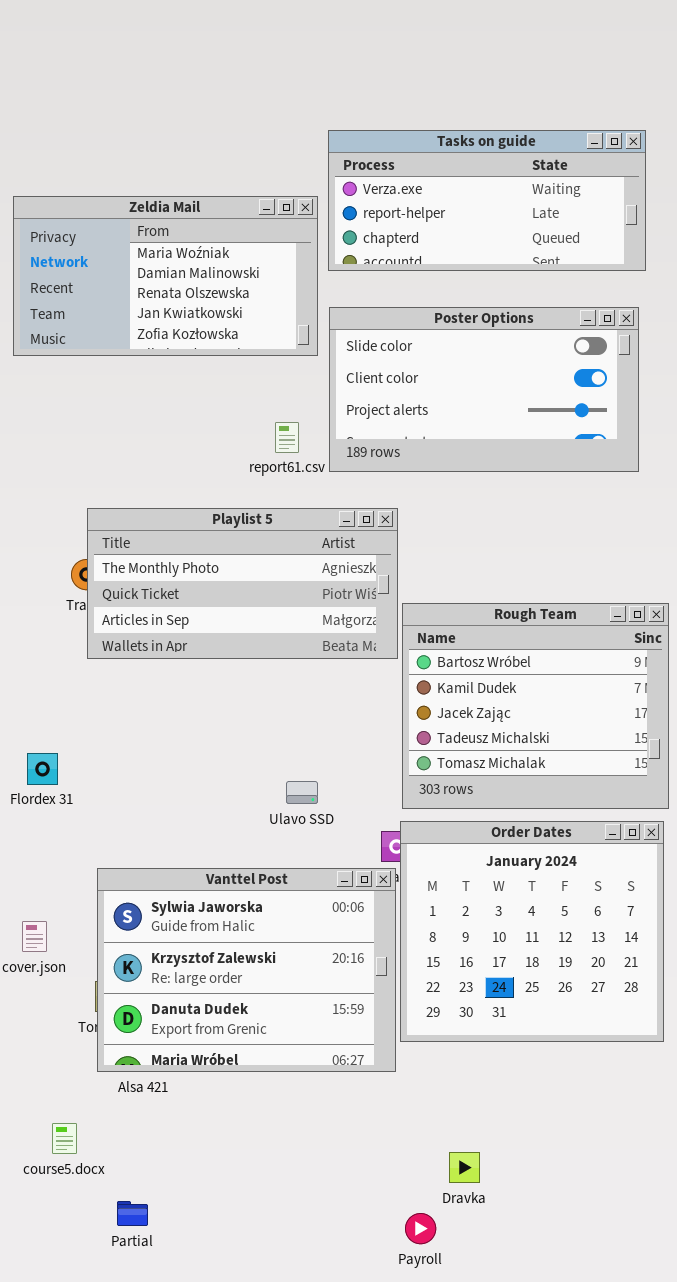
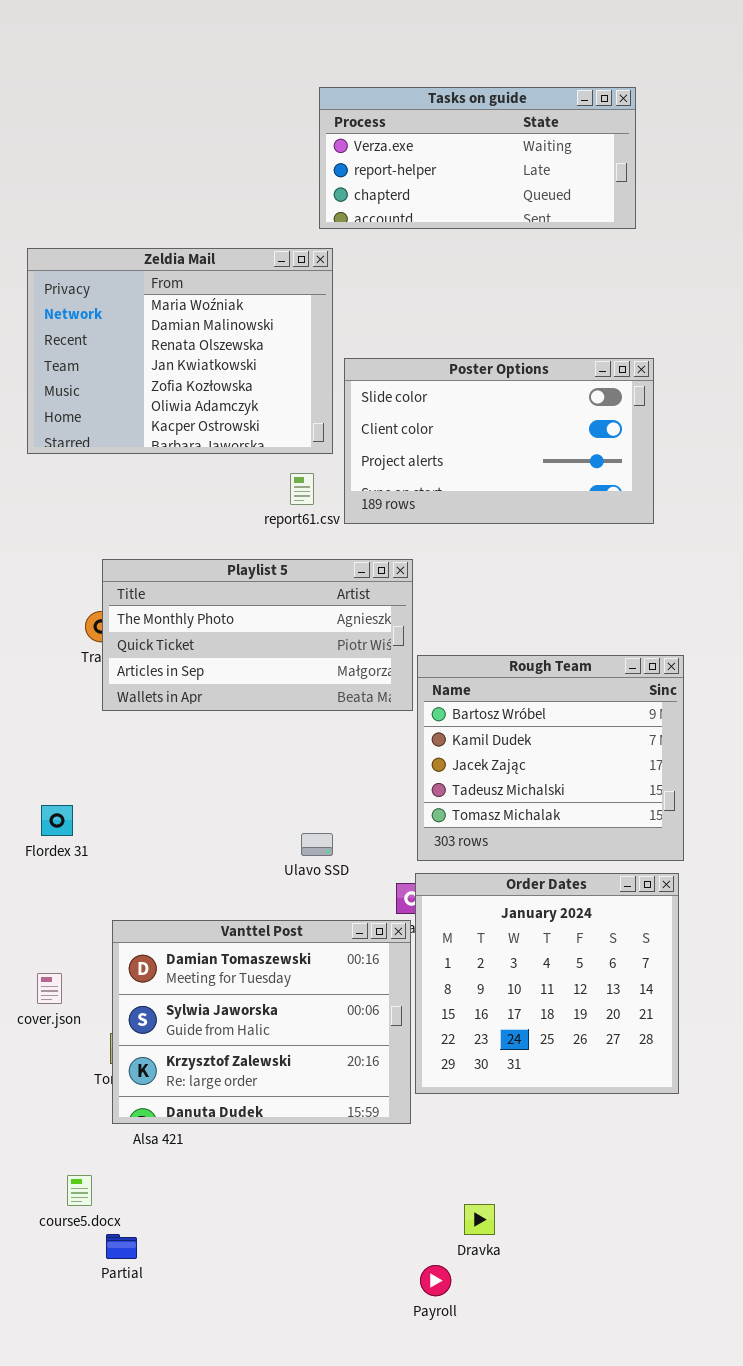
Tasks on guide: [328,130,646,271] -> [319,87,636,229], moved
Zeldia Mail: [13,196,318,356] -> [27,248,333,454], resized
Vanttel Post: [97,868,396,1072] -> [112,920,411,1124], scrolled up 1 row
Partial: [117,1201,148,1226] -> [106,1234,137,1259], moved

